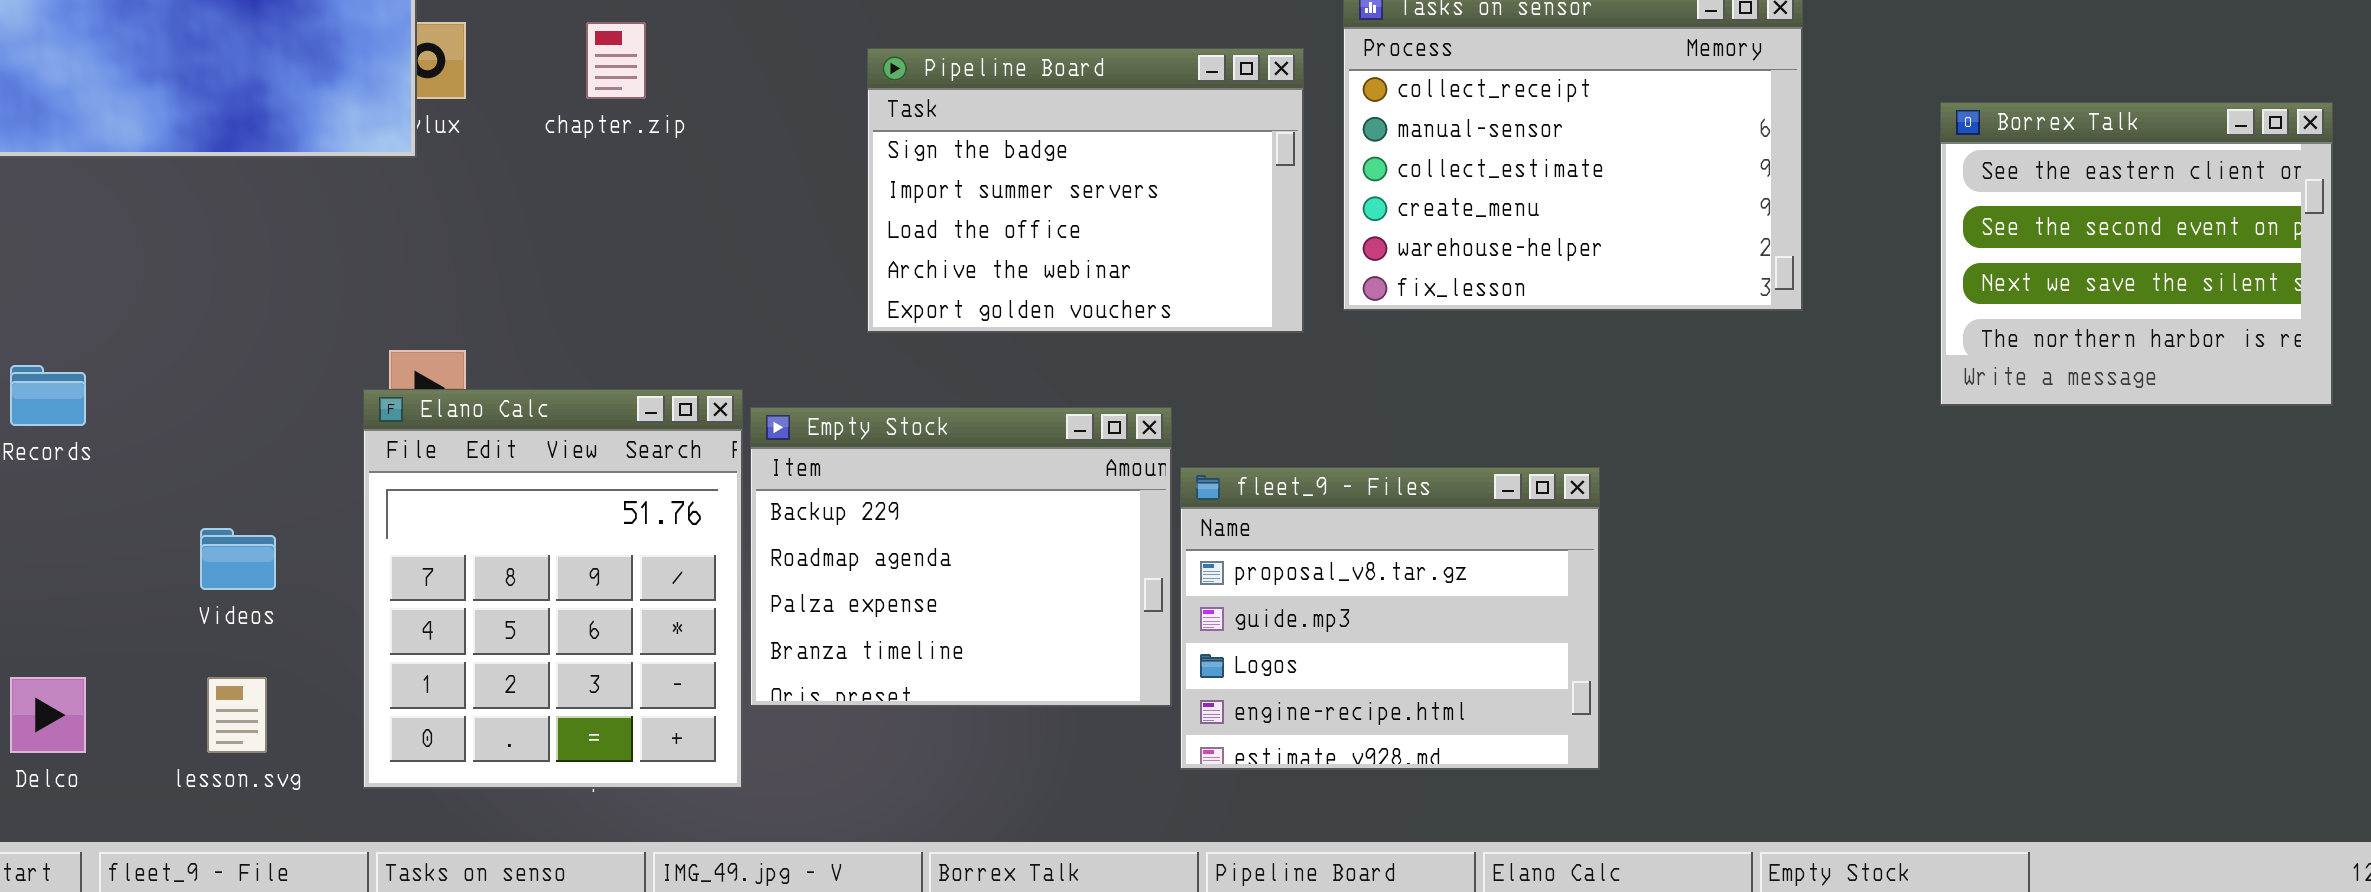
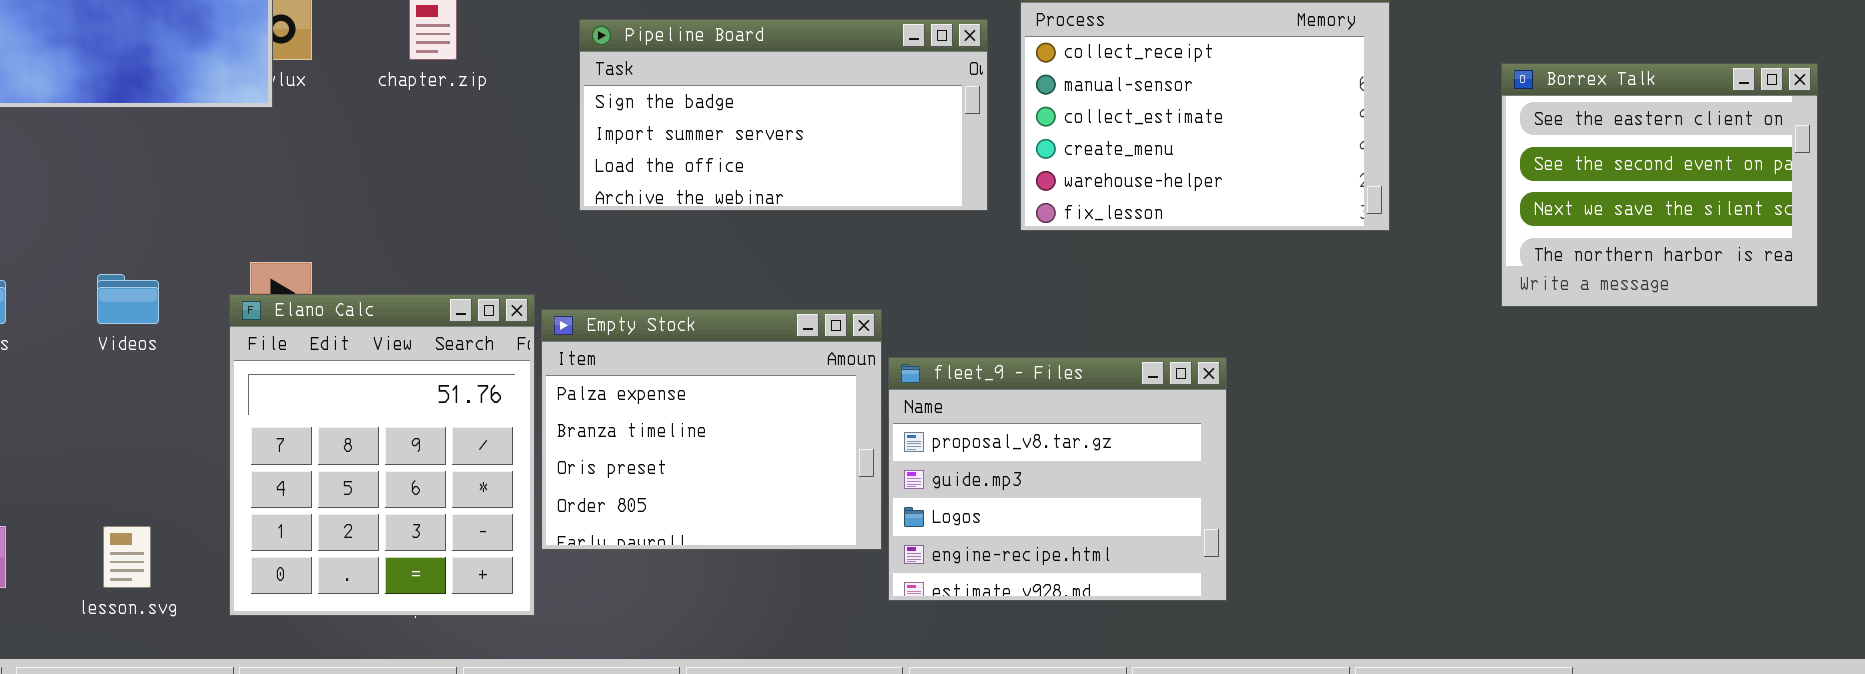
Pipeline Board: [867,48,1304,333] -> [579,19,988,211], resized
Empty Stock: [750,407,1172,707] -> [541,309,882,550], scrolled down 2 rows
Videos: [200,528,276,590] -> [97,274,159,324], moved

